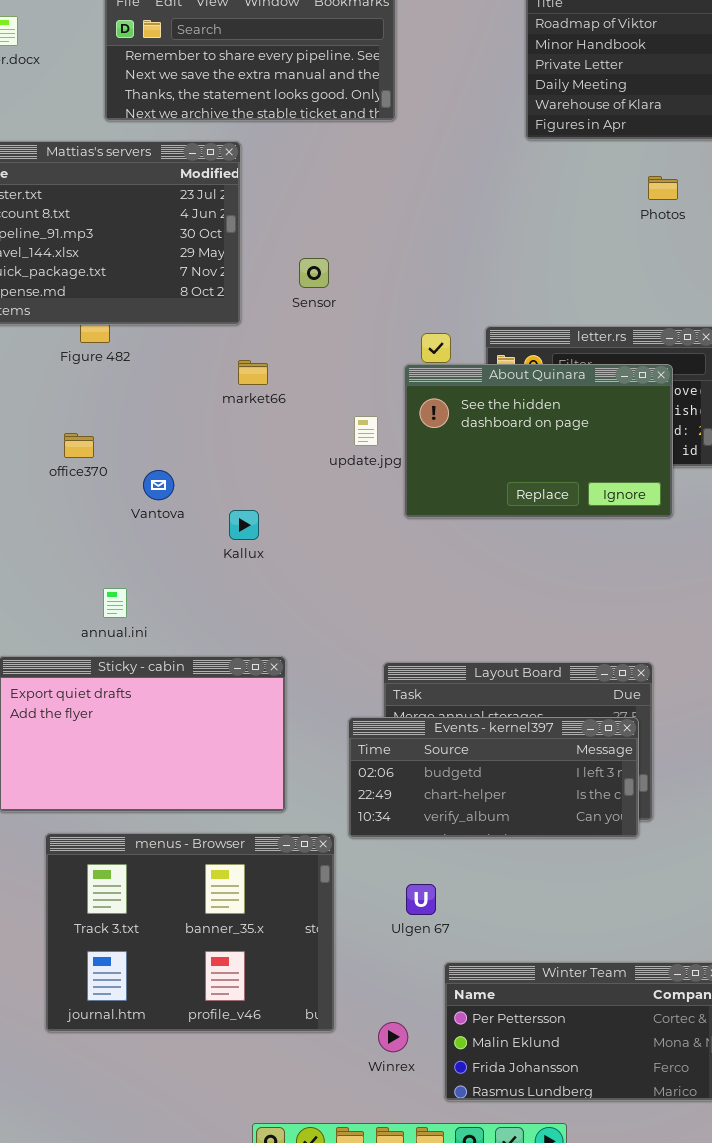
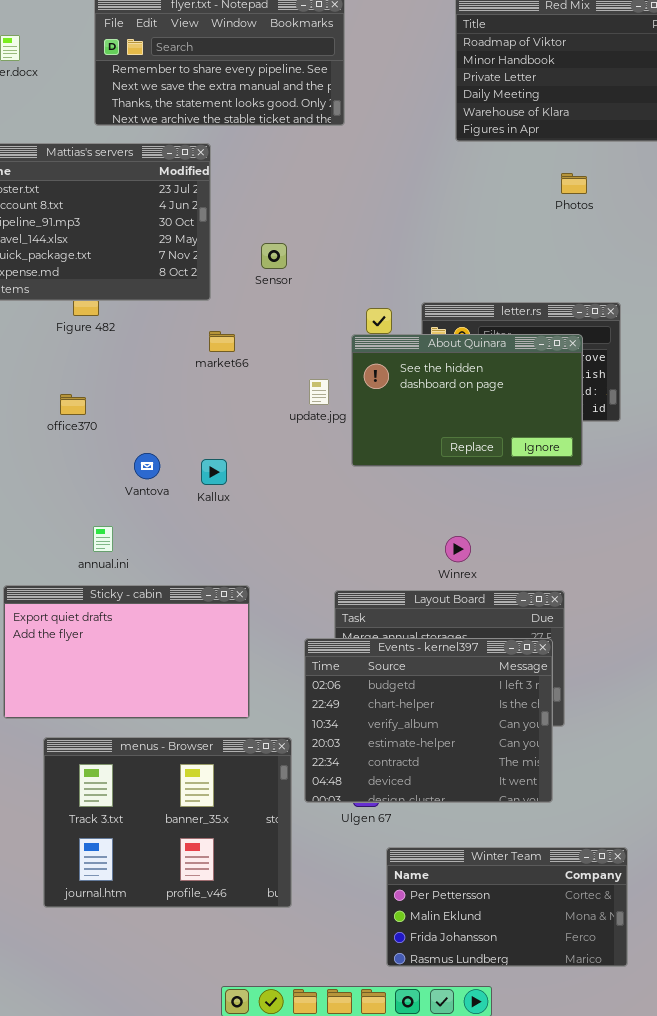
Vantova: [143,470,174,500] -> [134,453,160,479], moved
Events - kernel397: [348,717,639,838] -> [304,638,553,803], resized
Winrex: [378,1022,408,1052] -> [445,536,471,562], moved

